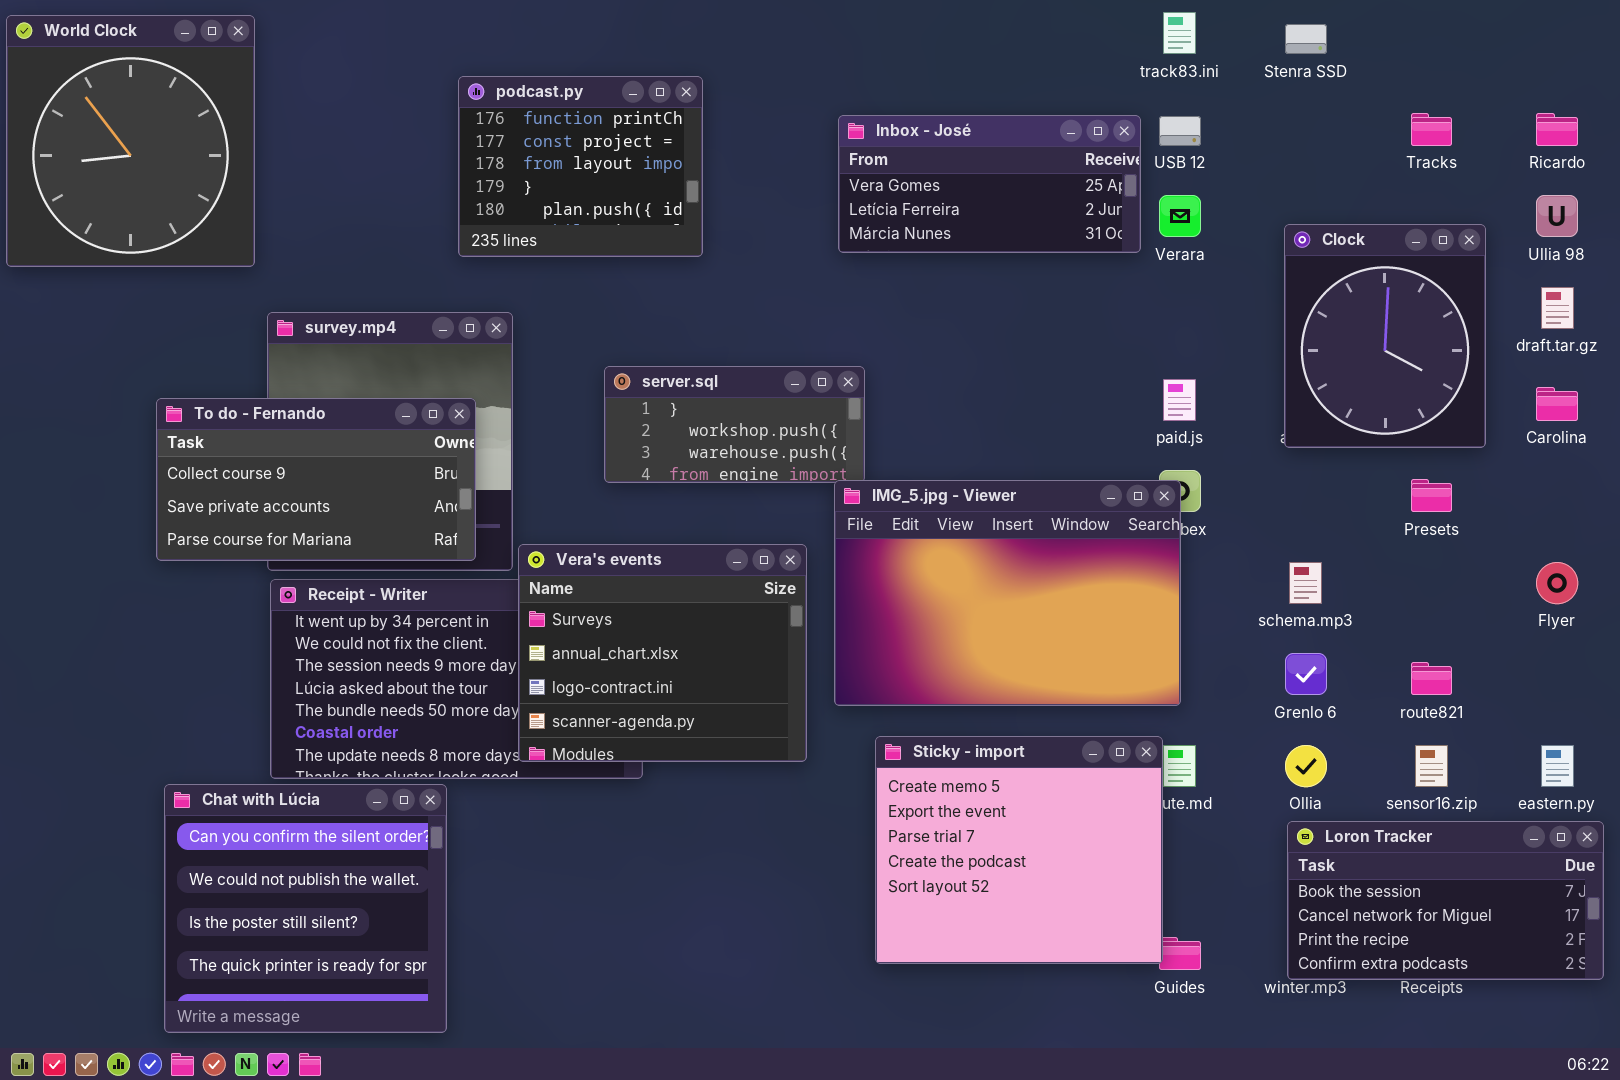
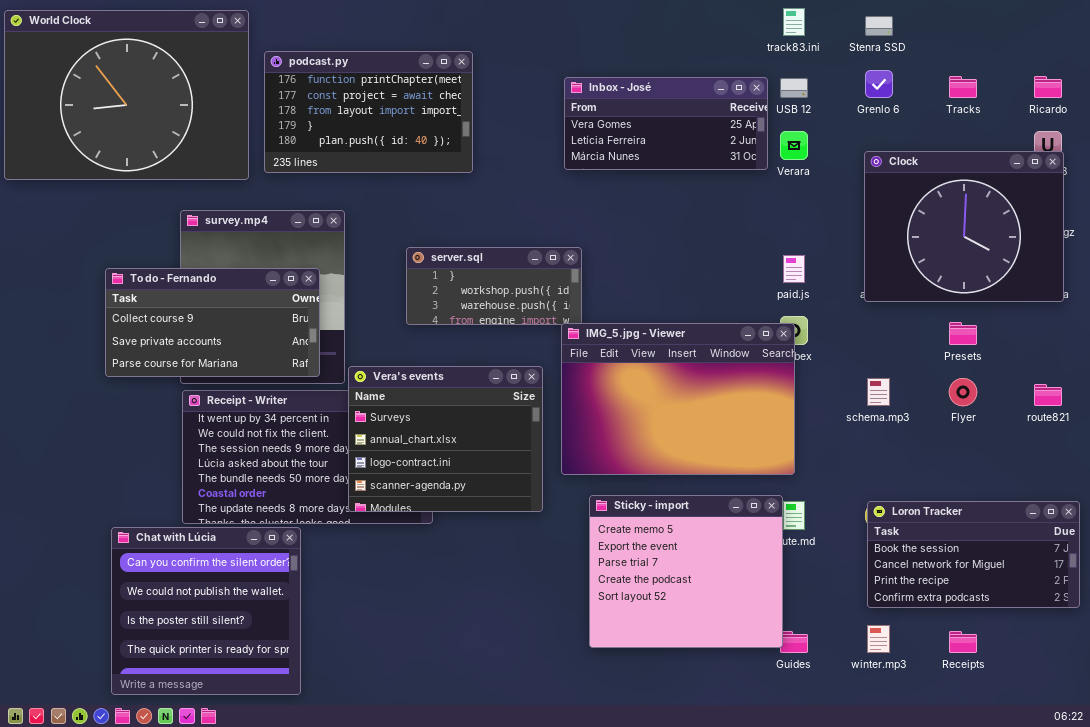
World Clock: [6,15,255,267] -> [4,10,249,180], resized
podcast.py: [458,76,703,257] -> [264,51,473,173], resized
Clock: [1284,224,1486,448] -> [864,151,1064,302], resized
Flyer: [1536,562,1578,604] -> [949,378,977,406], moved
Grenlo 6: [1285,653,1327,695] -> [865,70,893,98], moved
route821: [1411,662,1452,695] -> [1034,384,1062,406], moved
Loron Tracker: [1287,821,1604,980] -> [867,501,1080,608], moved

